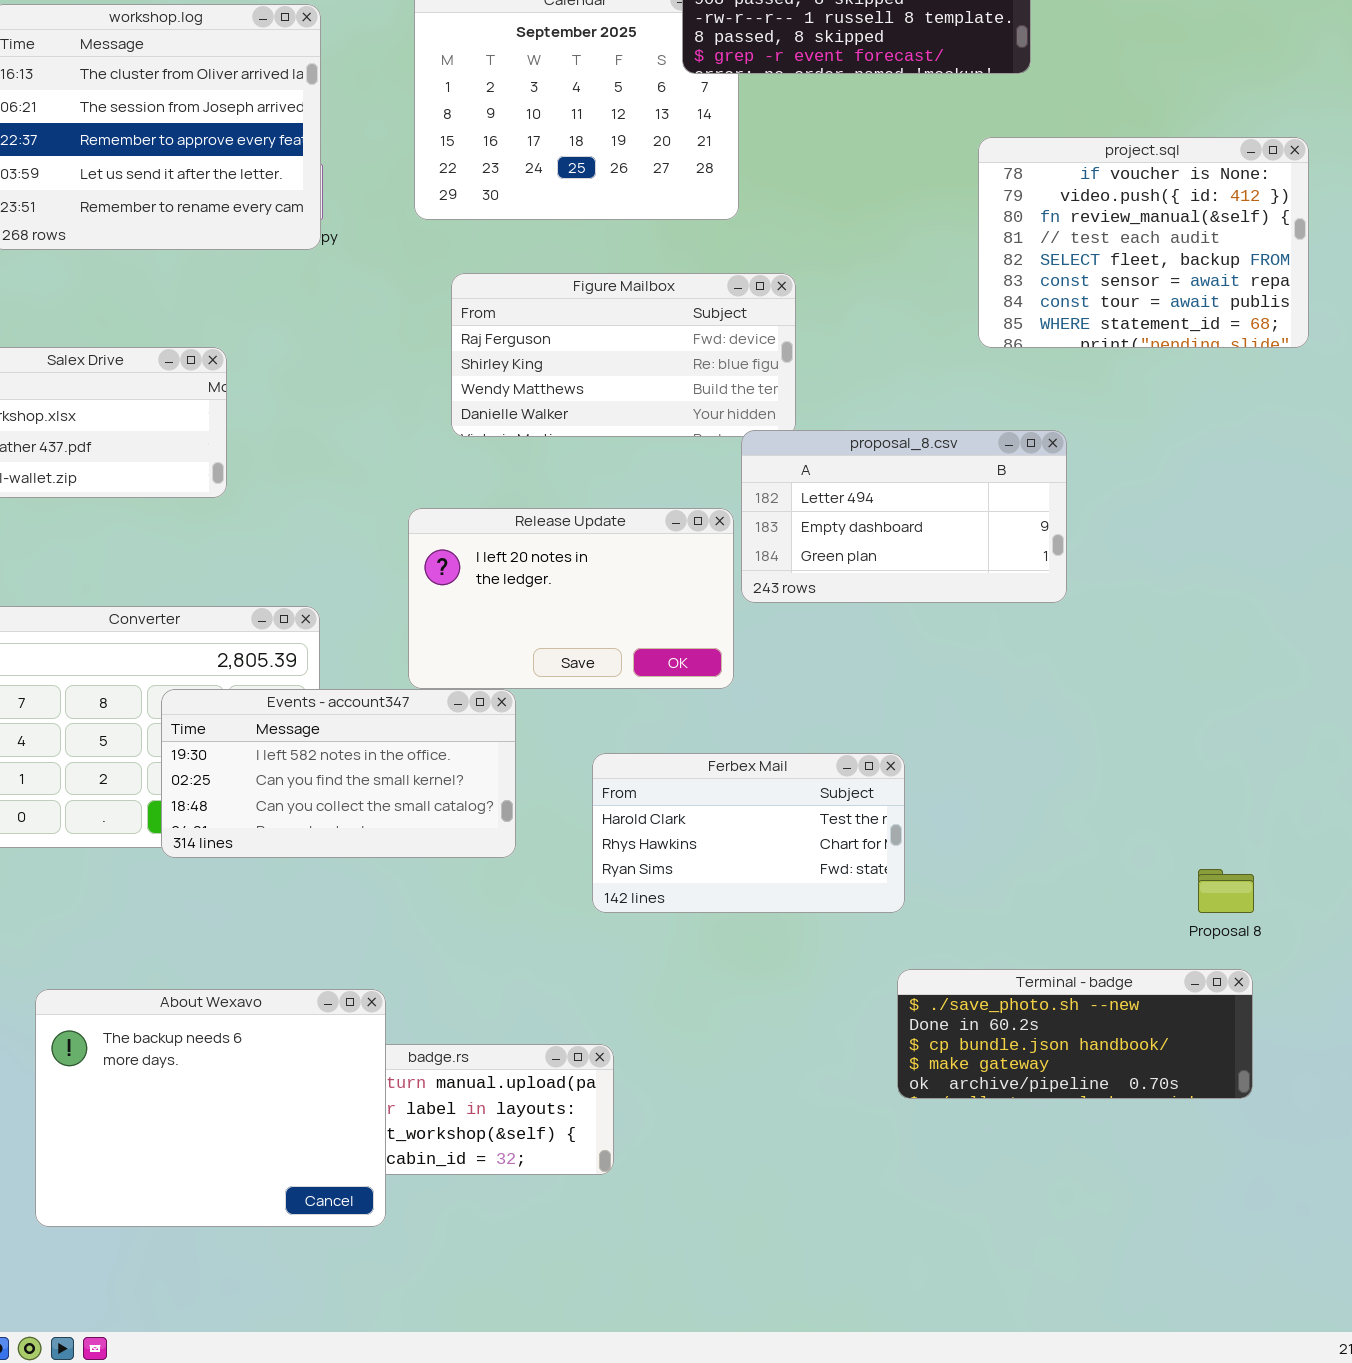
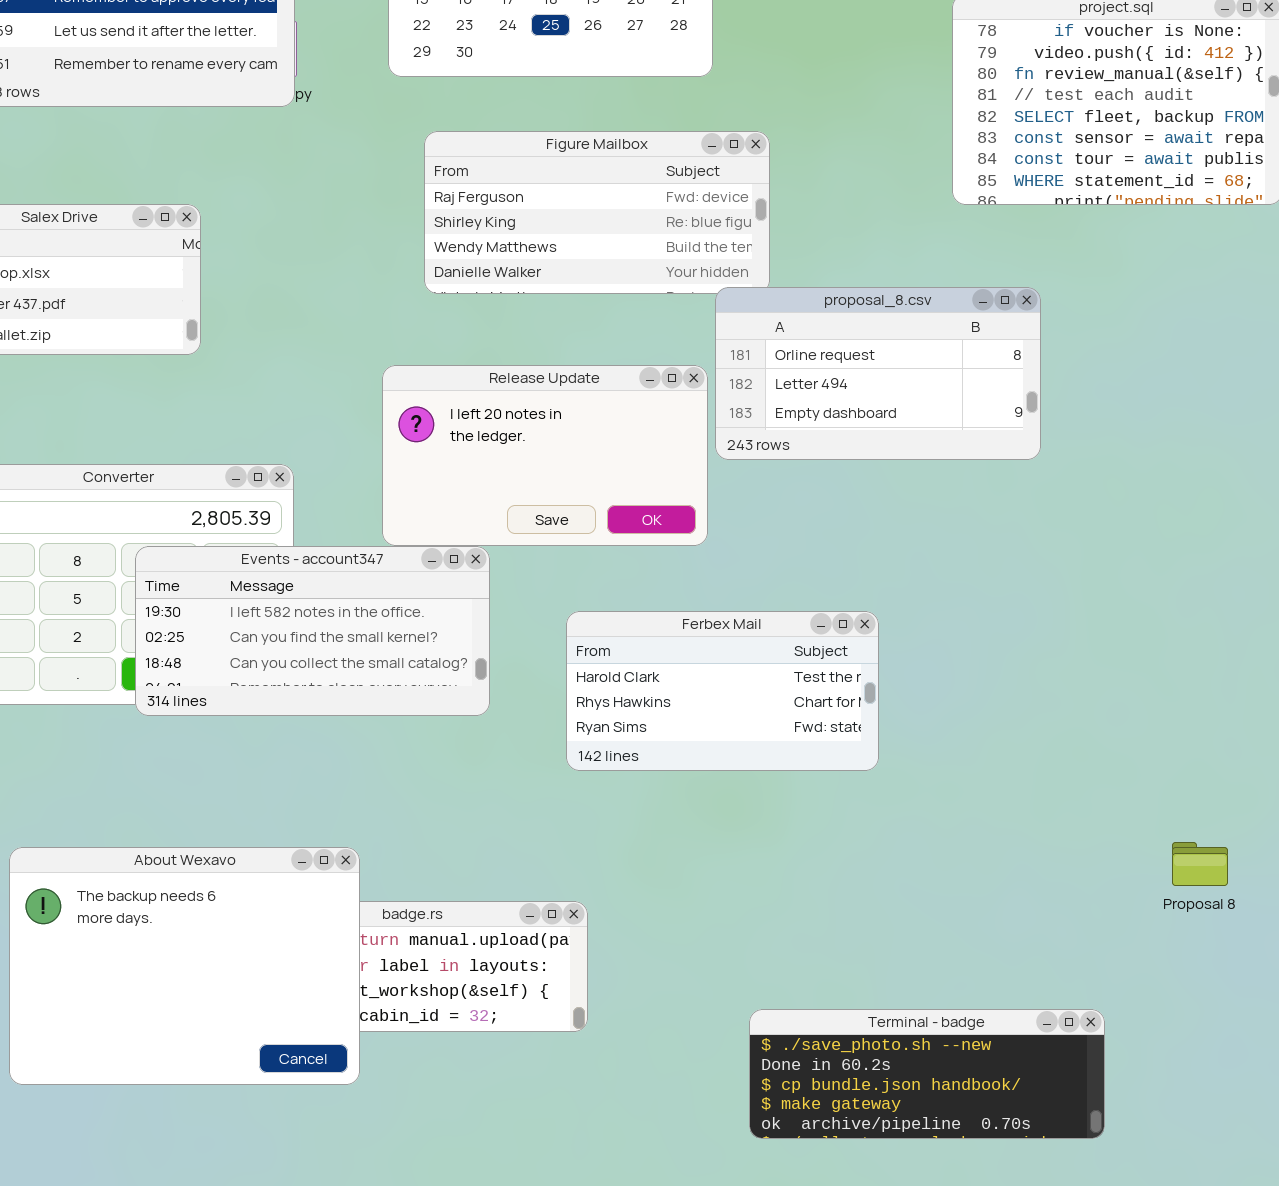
proposal_8.csv: [741,430,1067,603] -> [715,287,1041,460], scrolled up 1 row
Proposal 8: [1198,869,1254,913] -> [1172,842,1228,886], moved
Terminal - badge: [897,969,1253,1099] -> [749,1009,1105,1139], moved

